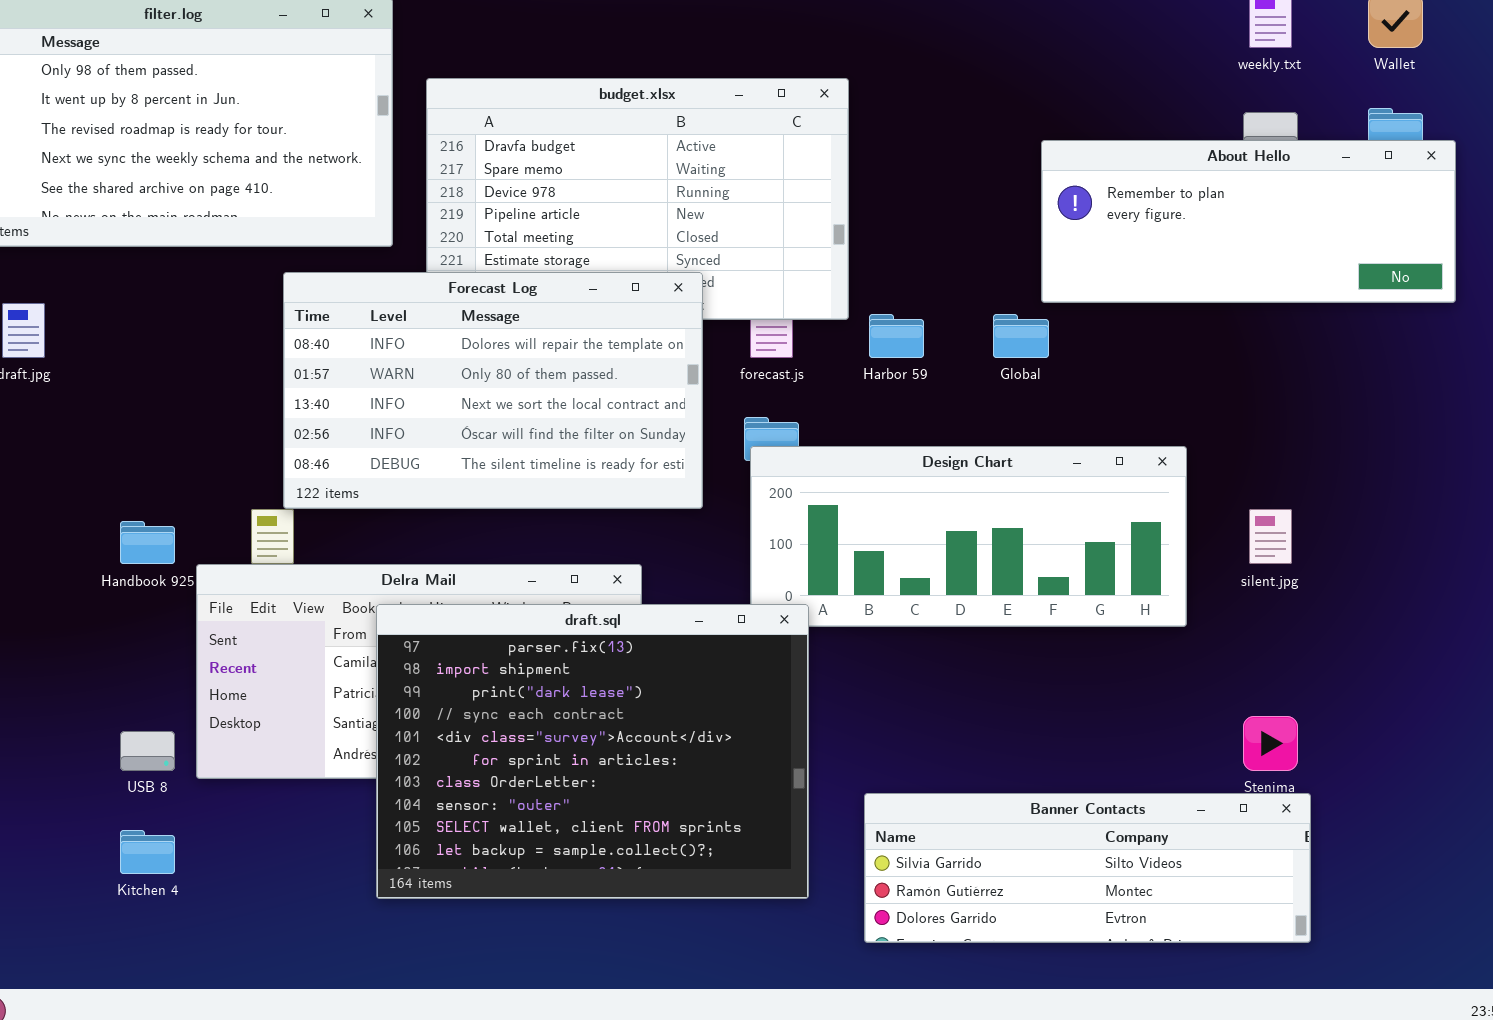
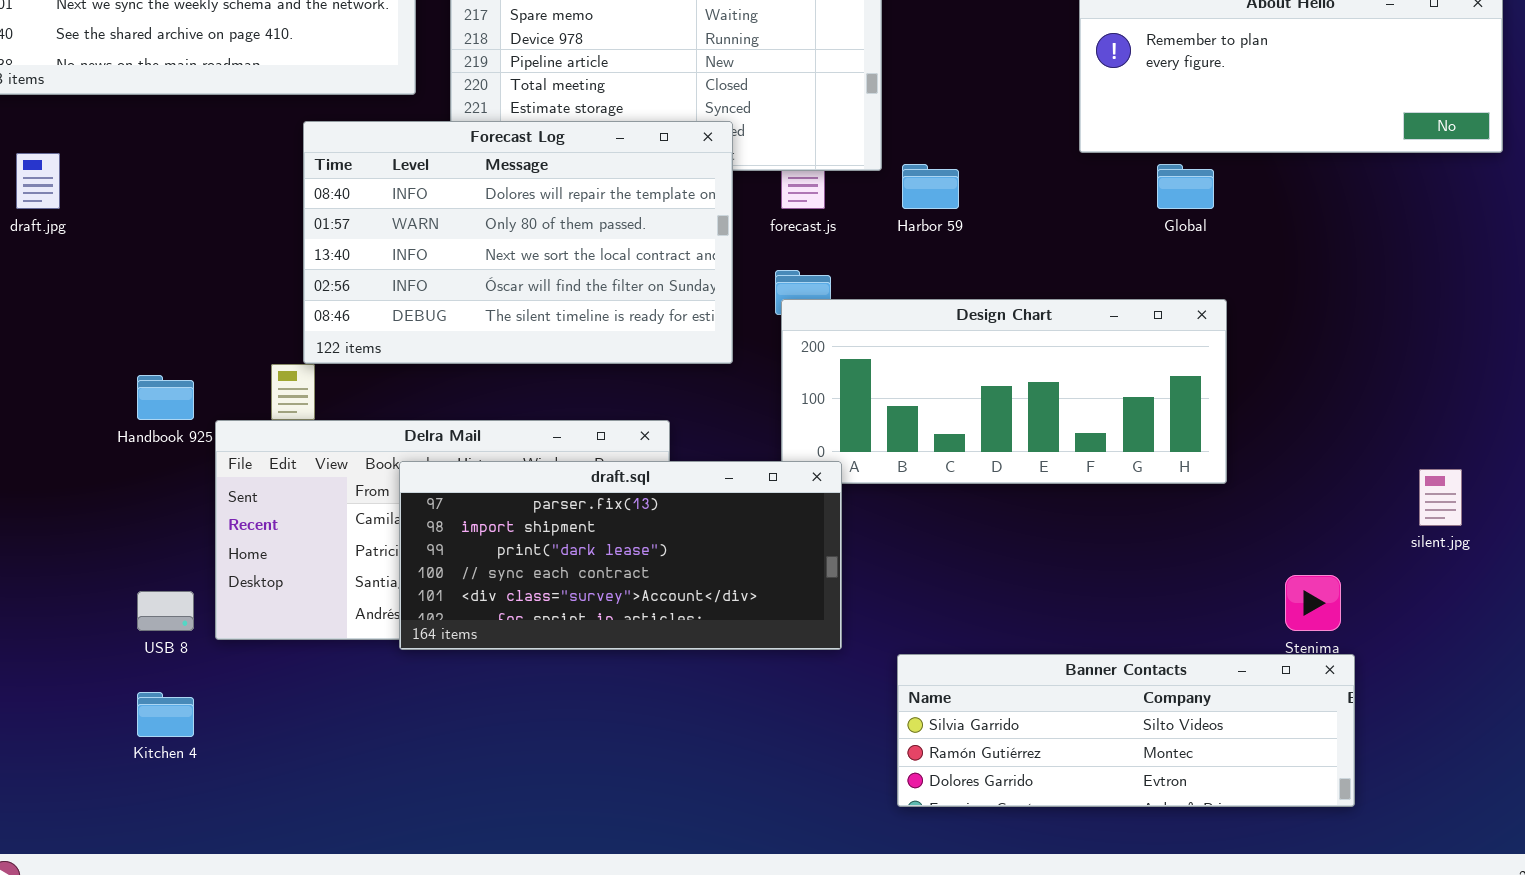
Global: [993,314,1049,358] -> [1157,164,1214,209], moved
silent.jpg: [1249,509,1292,564] -> [1419,469,1462,526], moved
draft.sql: [376,604,809,899] -> [399,461,842,650], resized

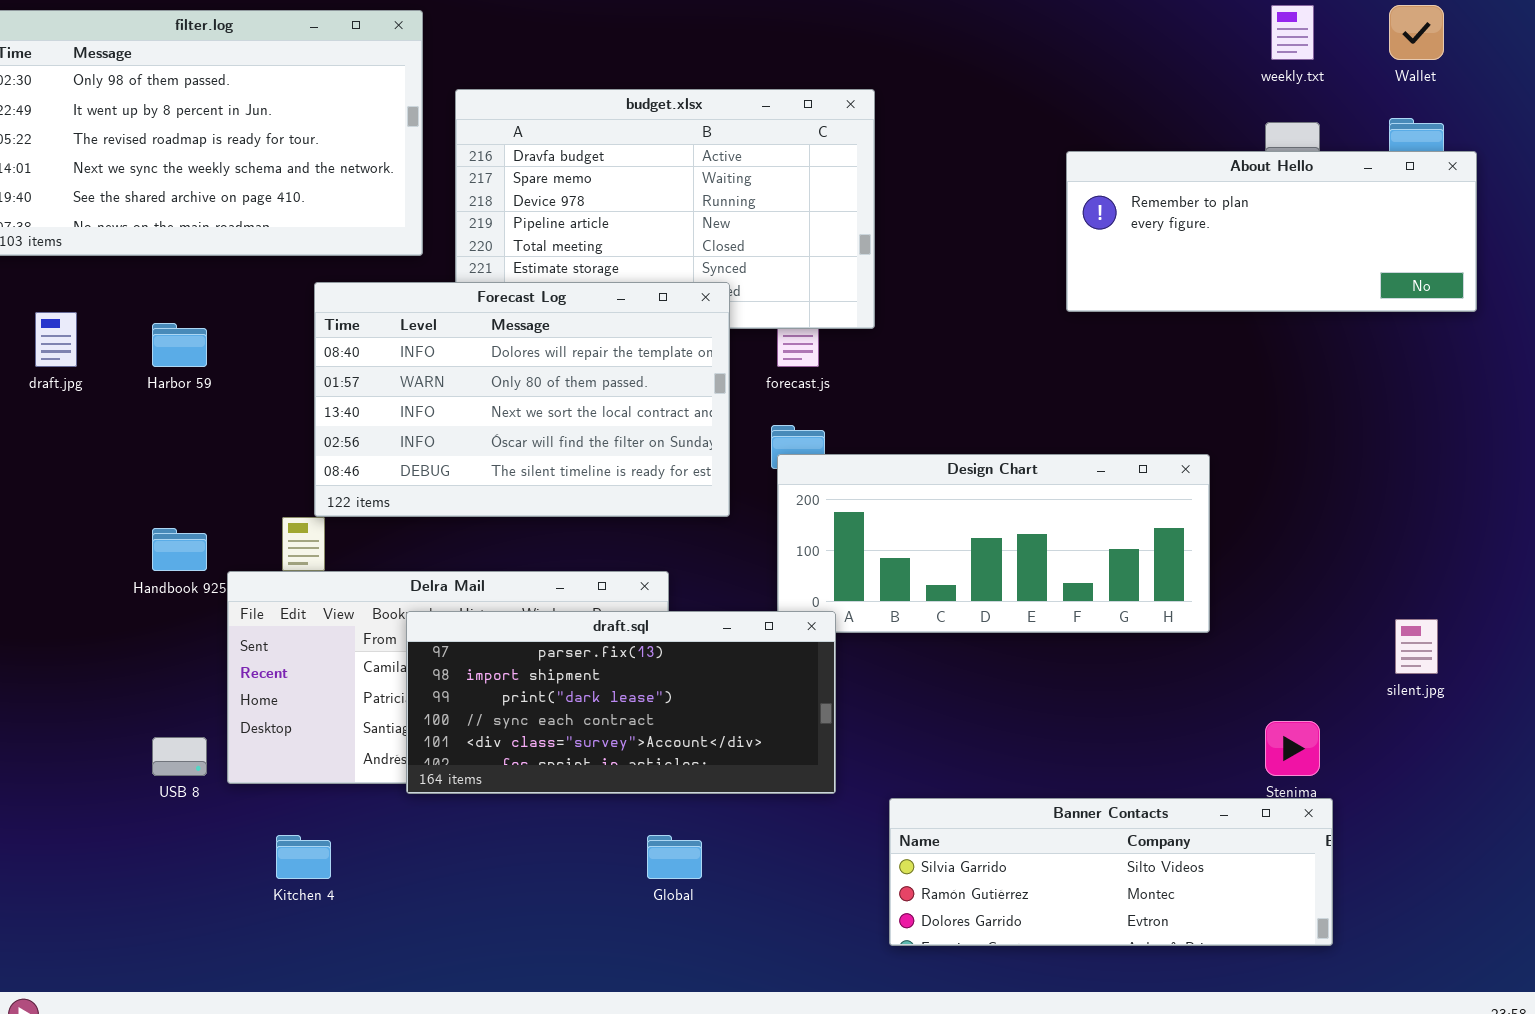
Harbor 59: [902,164,959,209] -> [152,323,207,367], moved
Global: [1157,164,1214,209] -> [647,835,702,879], moved
Kitchen 4: [137,692,194,737] -> [276,835,331,879], moved

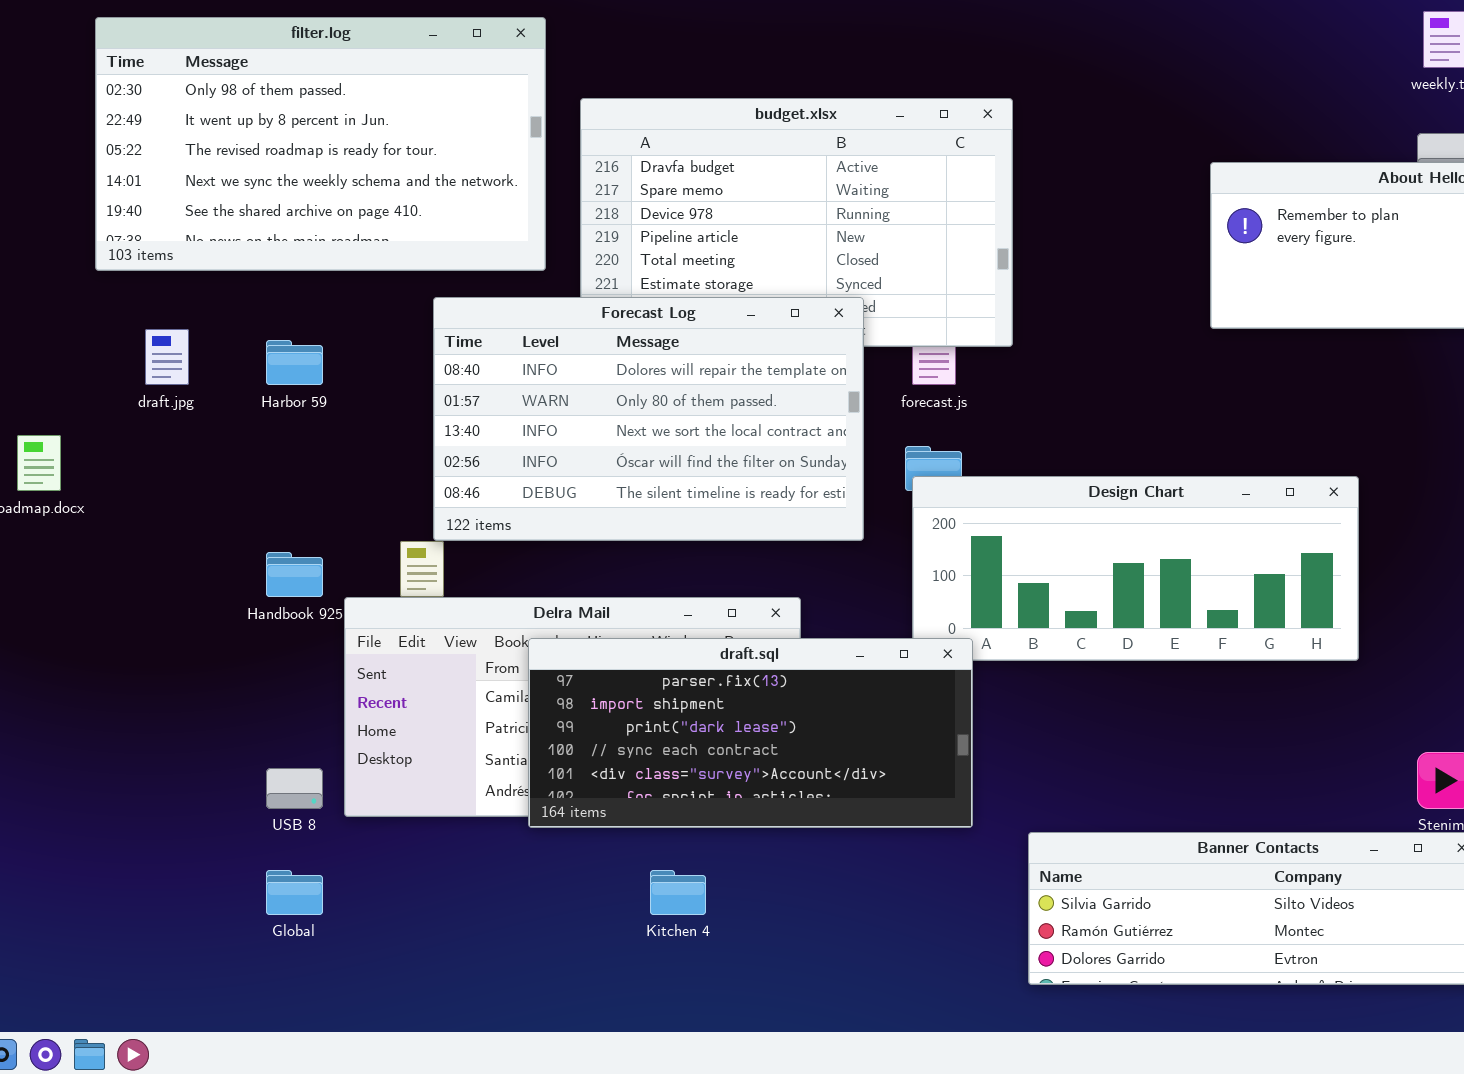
Kitchen 4: [276,835,331,879] -> [650,870,706,915], moved
Global: [647,835,702,879] -> [266,870,323,915], moved

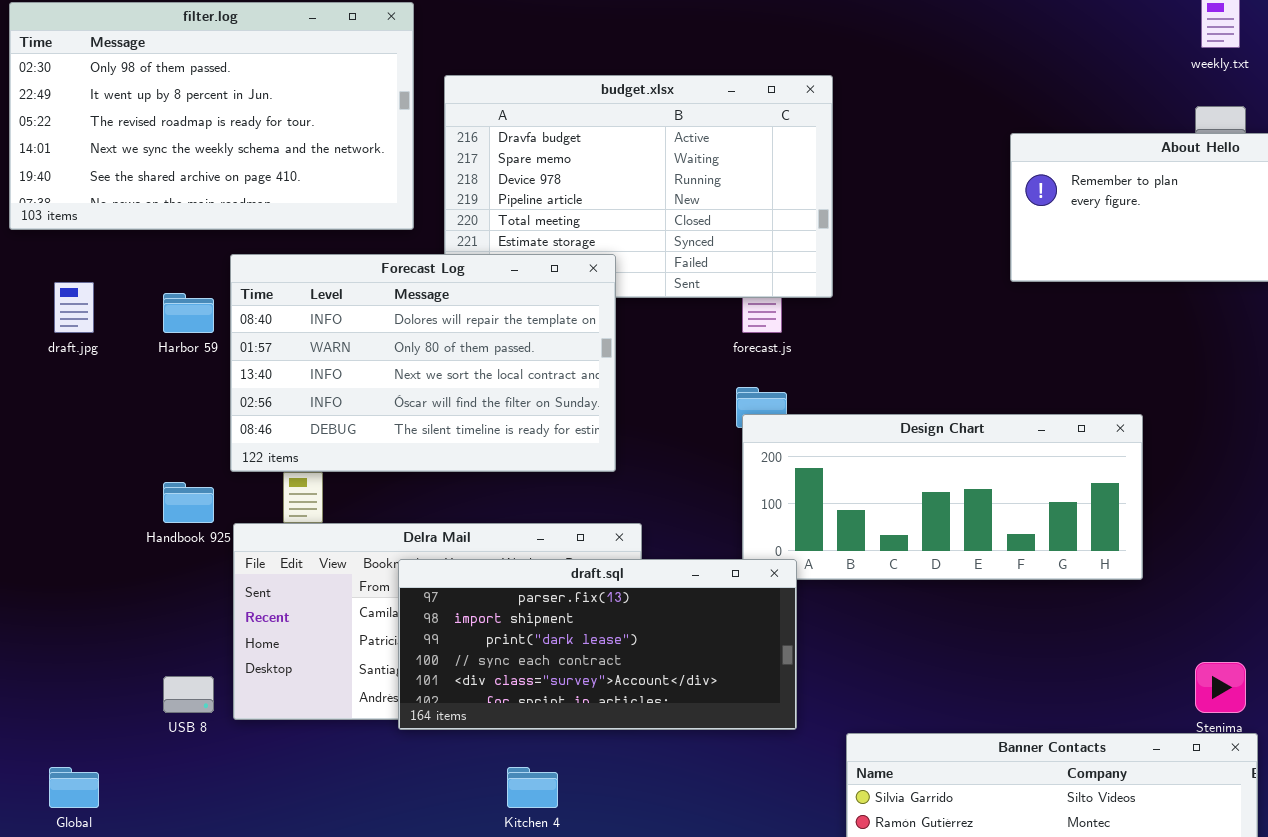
Forecast Log: [433,297,864,541] -> [230,254,616,472], moved
Global: [266,870,323,915] -> [49,767,99,808], moved

